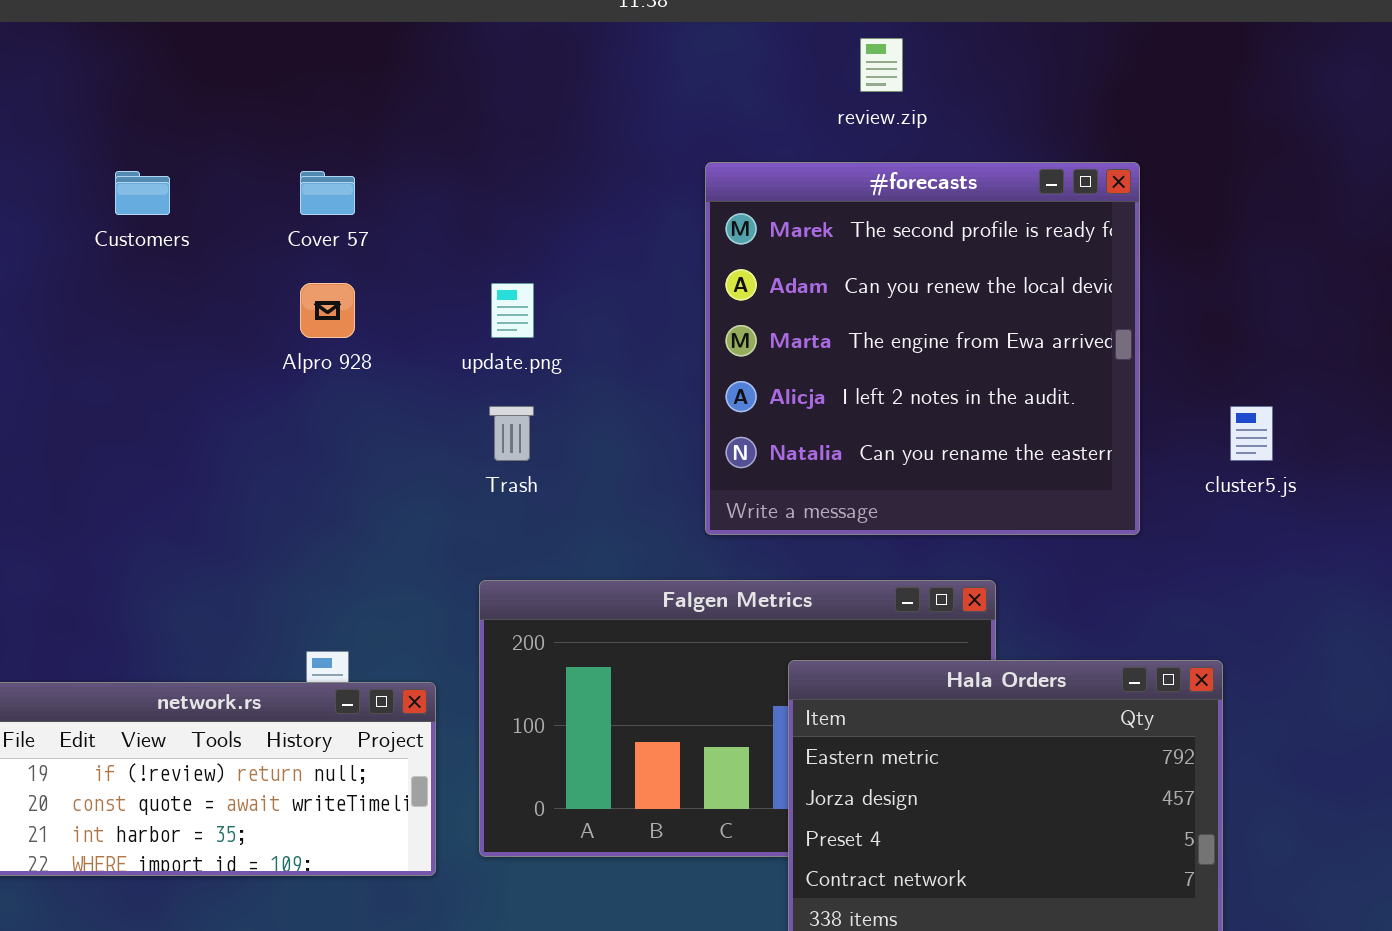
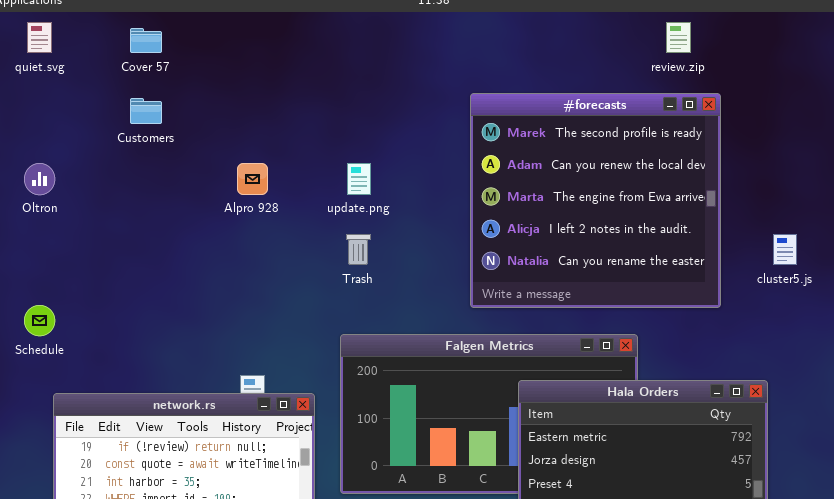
review.zip: [860,38,903,92] -> [666,22,691,53], moved
Cover 57: [300,171,355,215] -> [130,28,162,53], moved

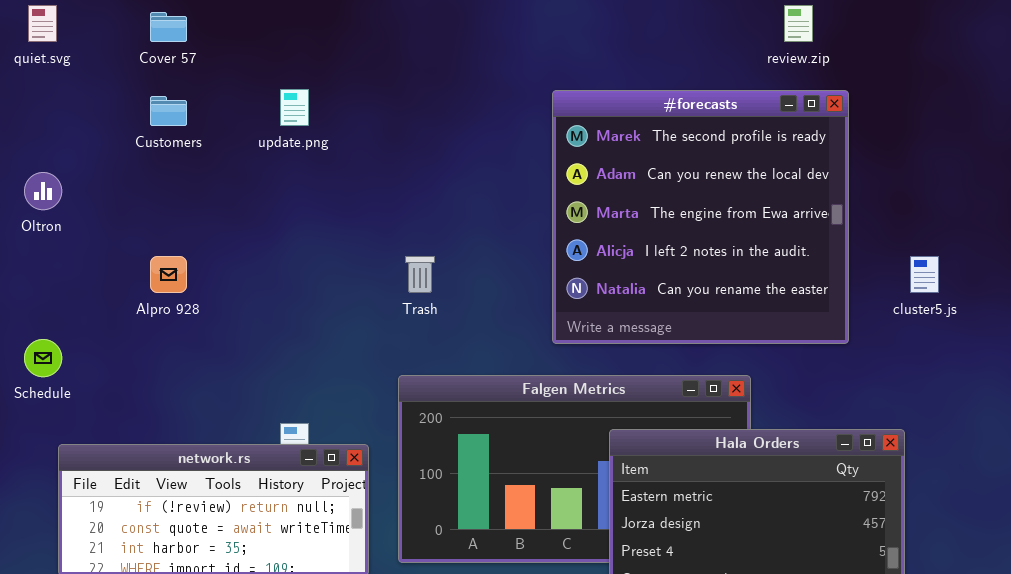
Alpro 928: [237,163,268,195] -> [150,256,187,293], moved
update.png: [347,163,371,195] -> [280,89,309,126], moved

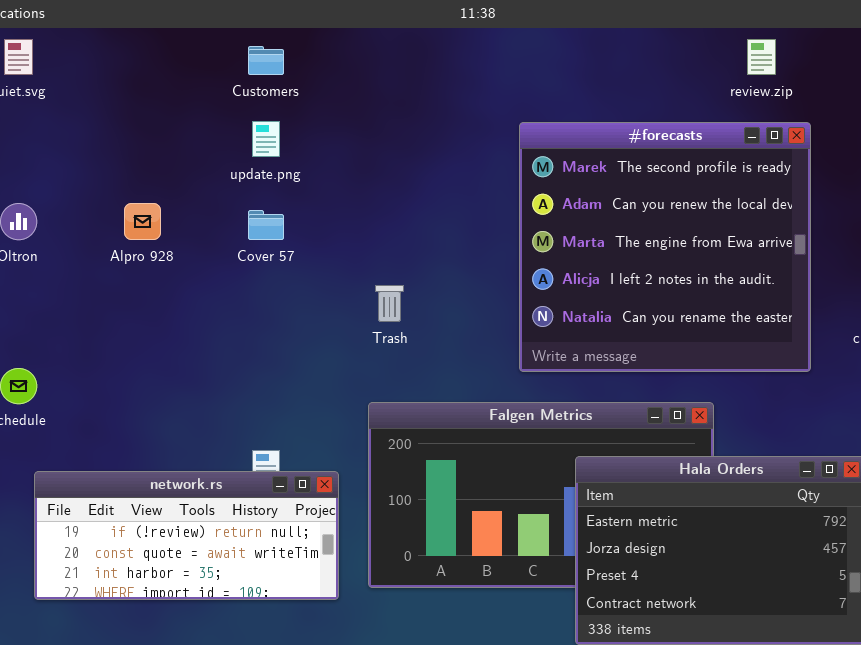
Cover 57: [150,12,187,42] -> [248,210,284,240], moved
Customers: [150,96,187,126] -> [248,46,284,75], moved
Alpro 928: [150,256,187,293] -> [124,203,161,240], moved

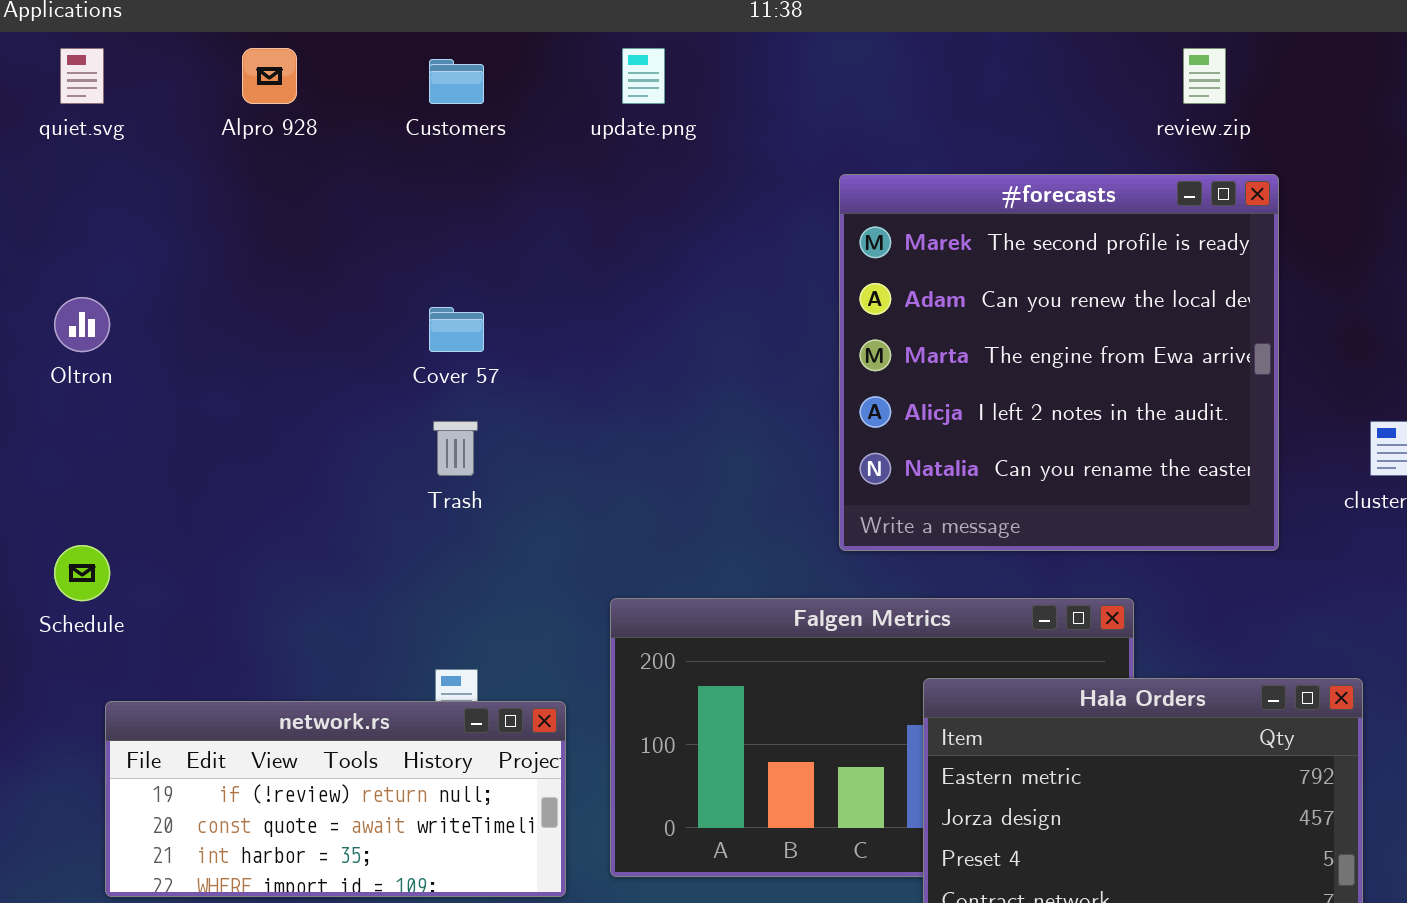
update.png: [252,121,280,157] -> [622,48,665,104], moved
Alpro 928: [124,203,161,240] -> [242,48,297,104], moved
Trash: [375,285,404,322] -> [433,421,478,476], moved

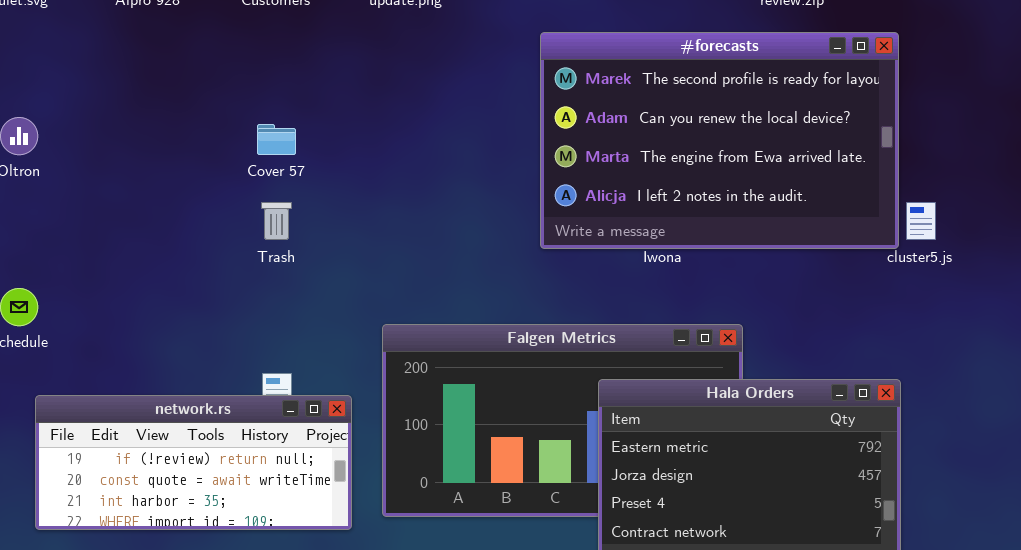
#forecasts: [839,174,1279,551] -> [540,32,899,249], resized

